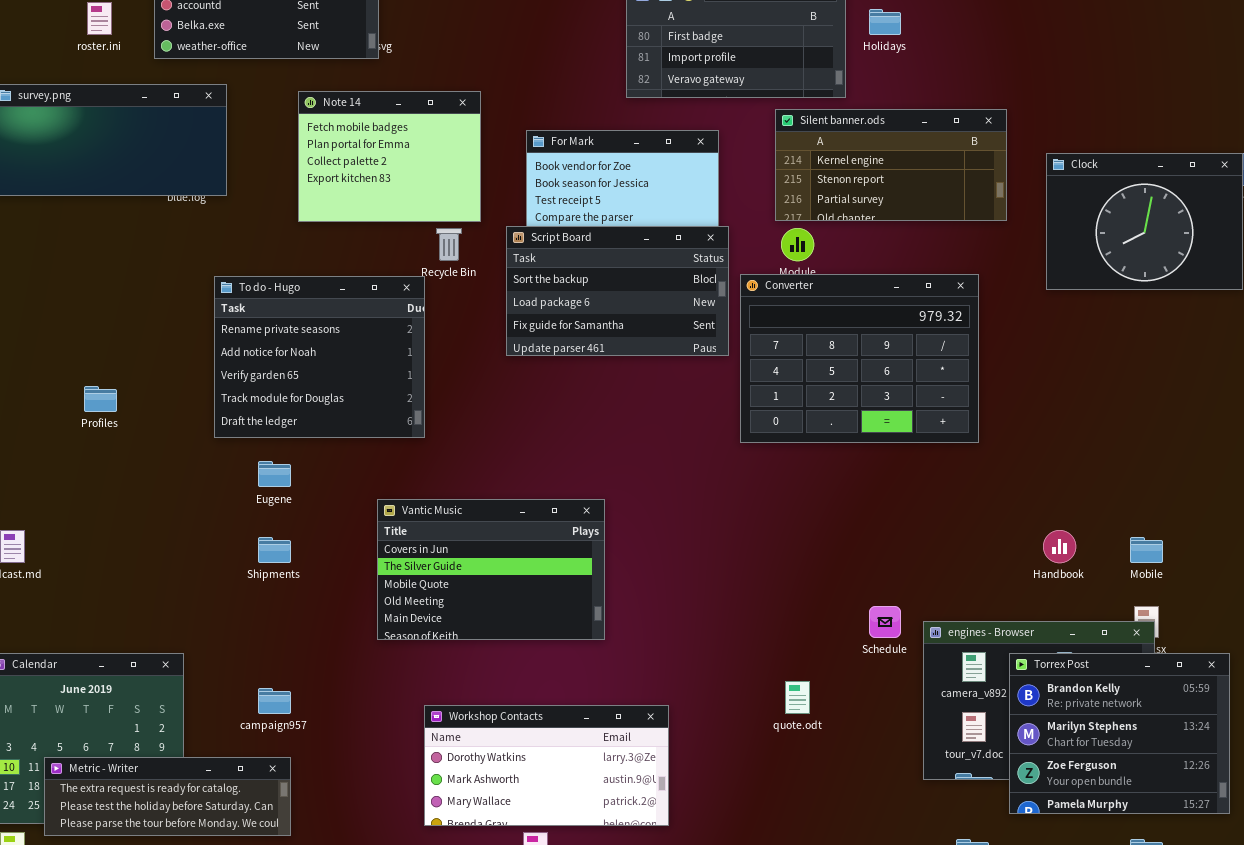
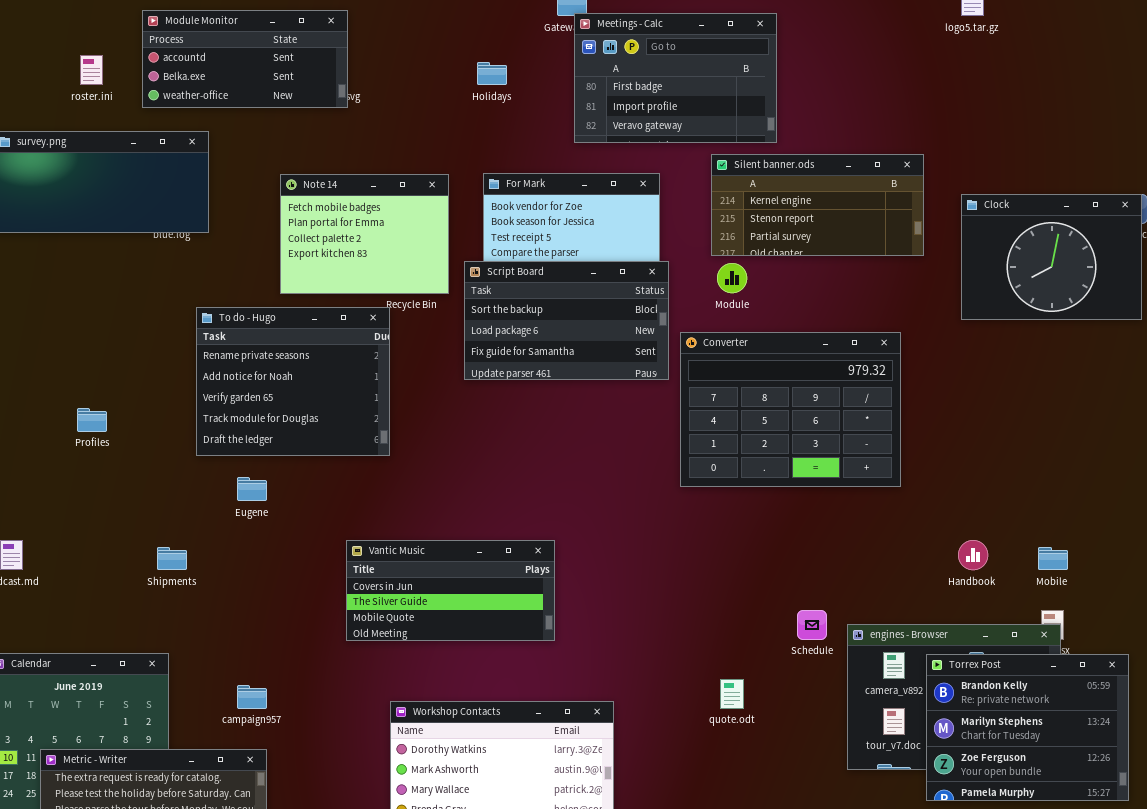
Holidays: [869,9,901,35] -> [477,62,507,85], moved
Note 14: [298,91,481,222] -> [280,174,449,294], moved
Converter: [740,274,979,443] -> [680,332,901,487], moved
Vantic Music: [377,499,605,640] -> [346,540,555,641], resized
Shipments: [258,537,291,563] -> [157,547,187,570], moved

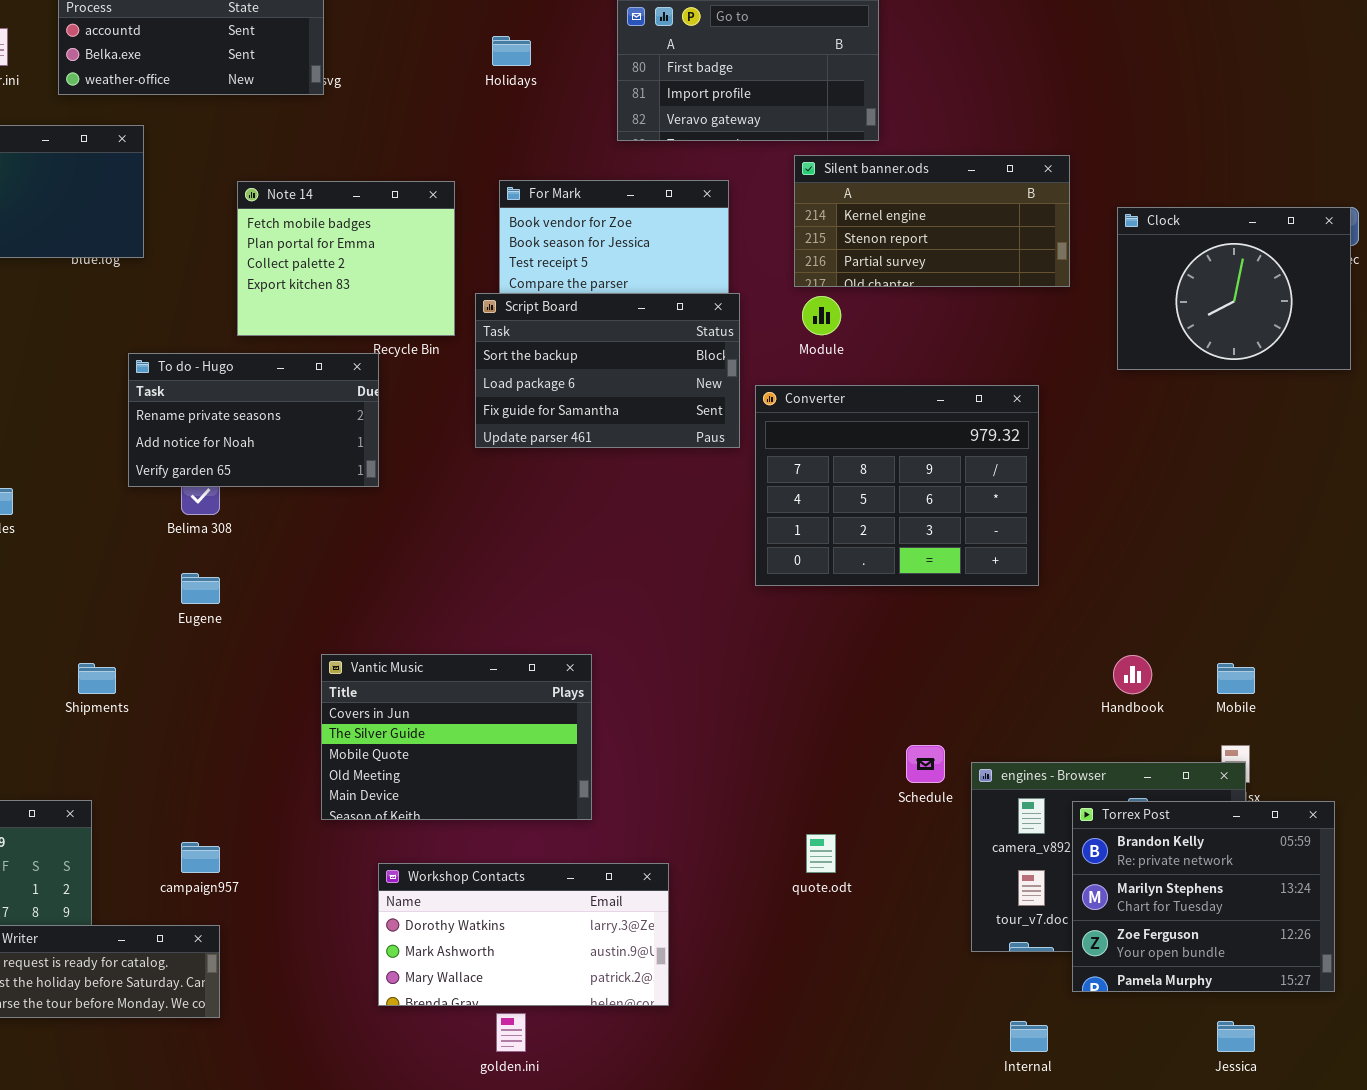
To do - Hugo: [196,307,390,456] -> [128,353,379,487], resized
Vantic Music: [346,540,555,641] -> [321,654,592,820], resized

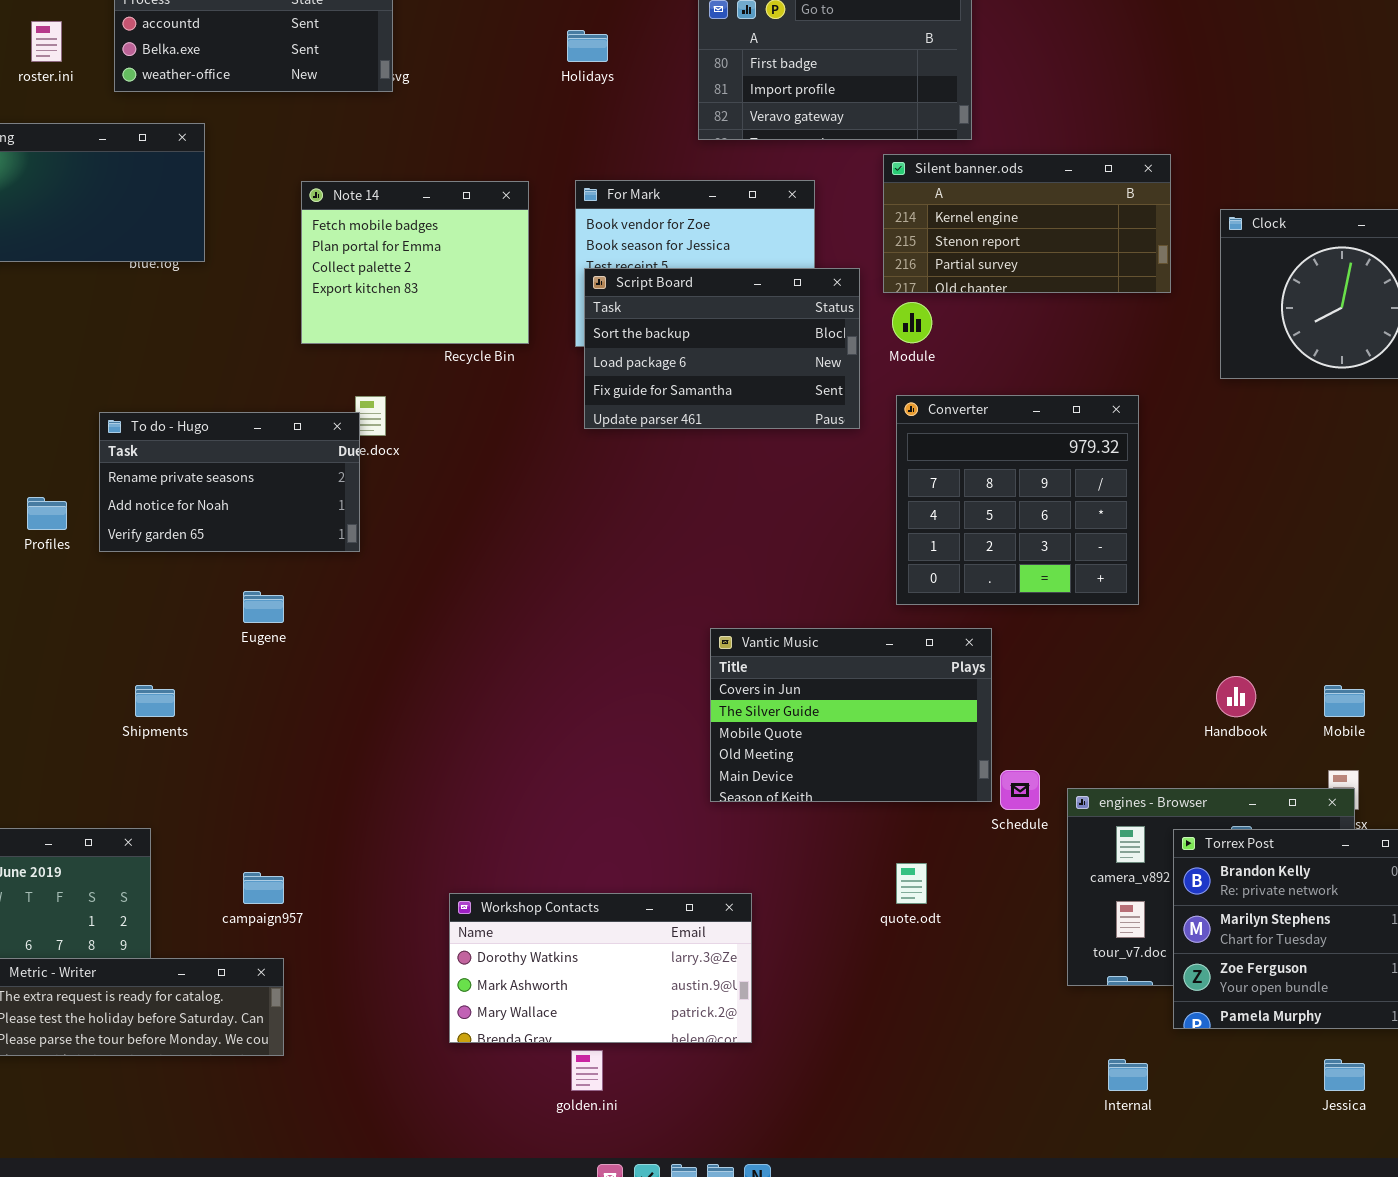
Script Board: [475,293,740,448] -> [584,268,860,429], moved
To do - Hugo: [128,353,379,487] -> [99,412,360,552], moved
Converter: [755,385,1039,586] -> [896,395,1139,605], resized
Vantic Music: [321,654,592,820] -> [710,628,992,802], moved

